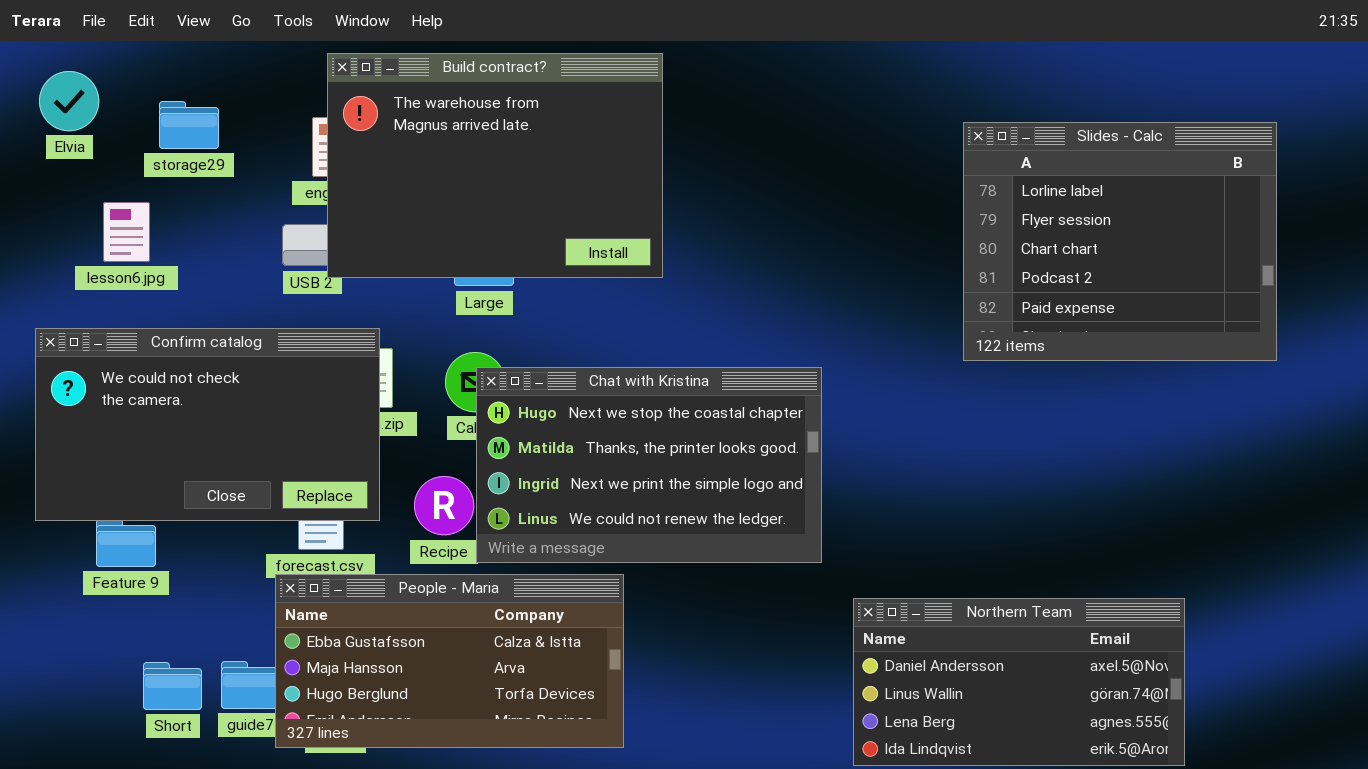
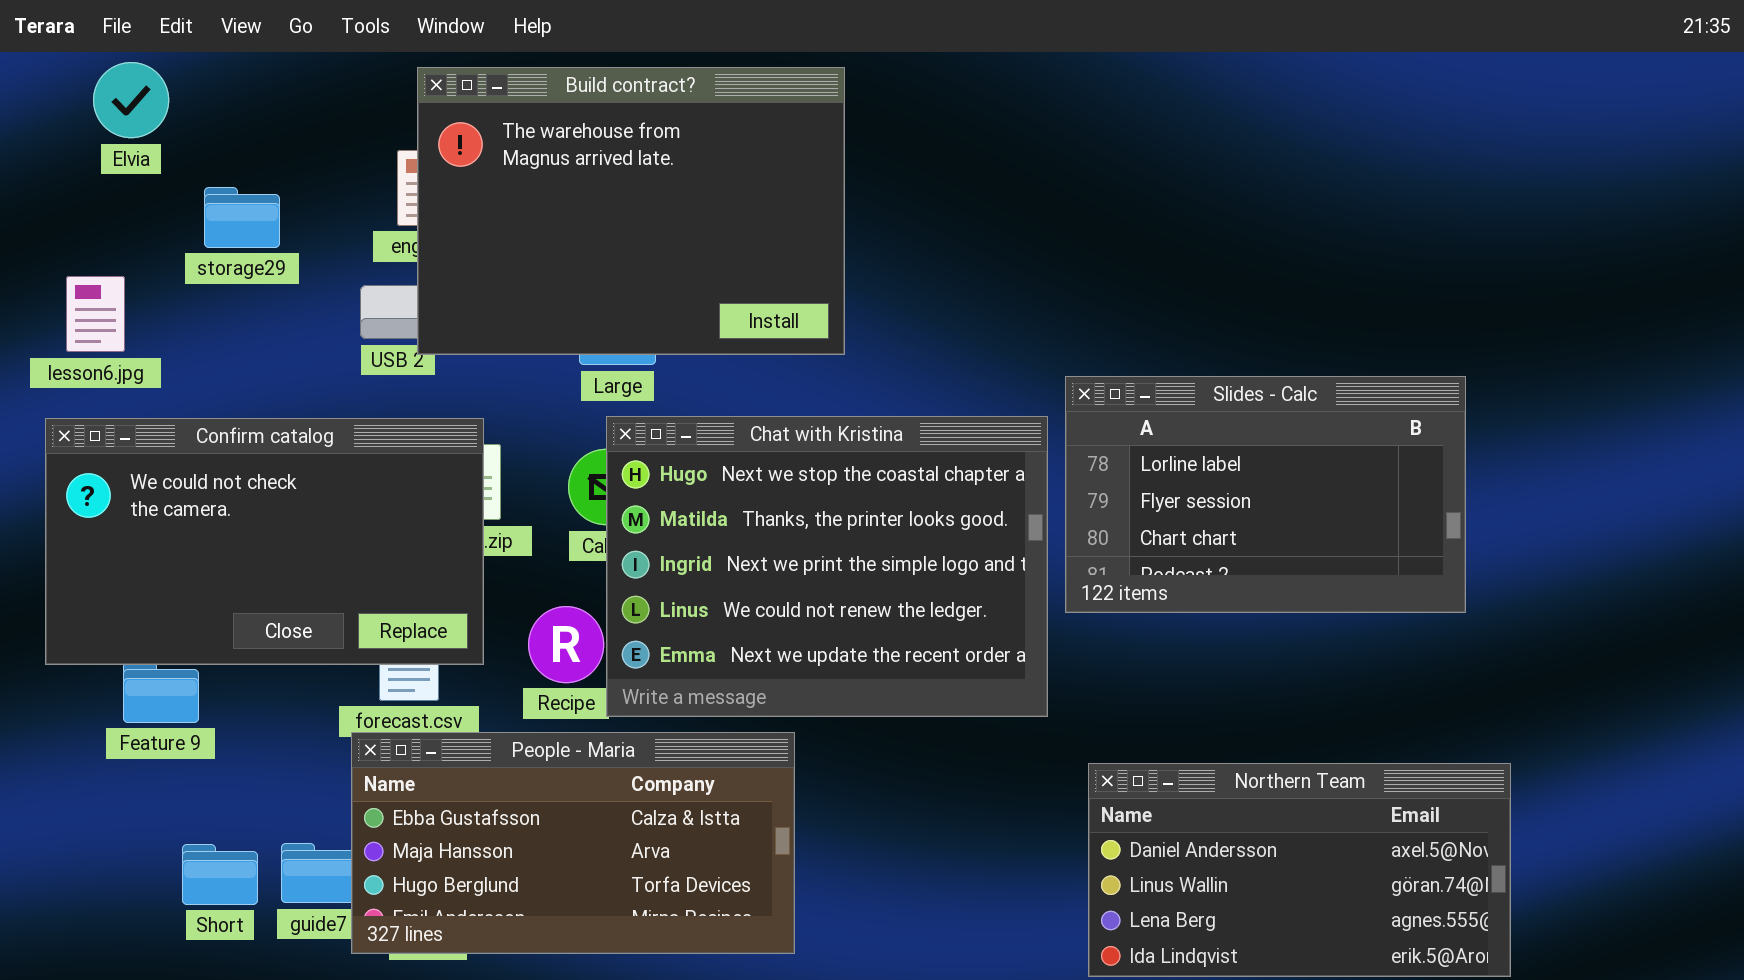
Elvia: [39,71,99,131] -> [93,62,169,138], moved
storage29: [159,101,219,149] -> [204,187,280,248], moved
Slides - Calc: [963,122,1277,361] -> [1065,376,1466,613], moved, resized
lesson6.jpg: [103,202,150,262] -> [66,276,125,352], moved
Chat with Kristina: [476,367,822,563] -> [606,416,1048,717], resized

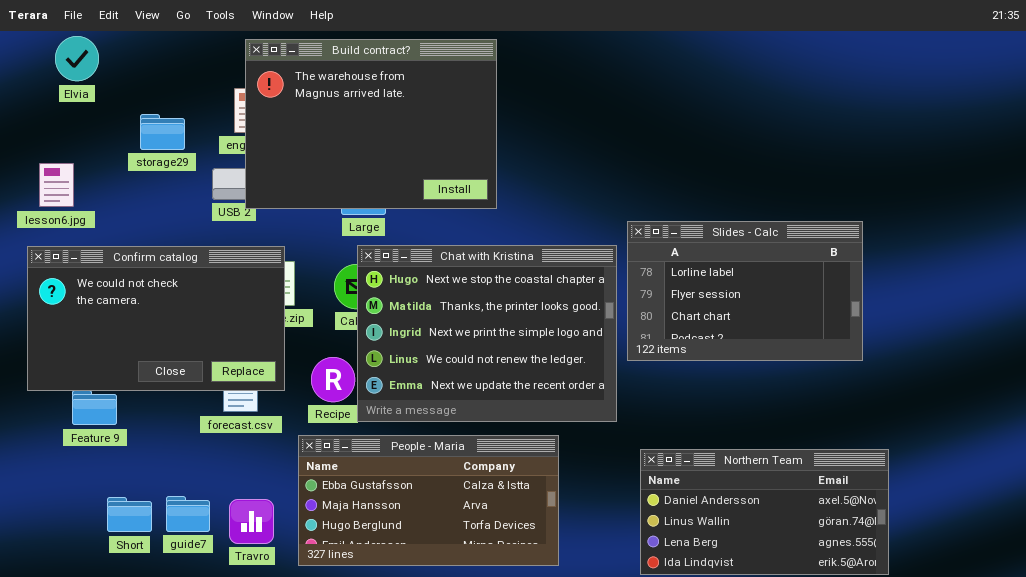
storage29: [204,187,280,248] -> [140,114,185,150], moved
People - Maria: [351,732,795,954] -> [298,435,559,566], moved

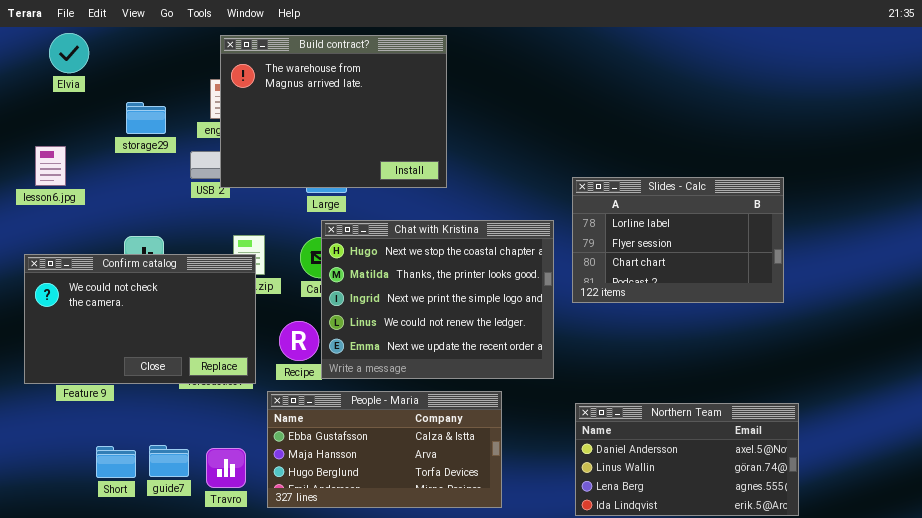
Slides - Calc: [627,221,863,361] -> [572,177,784,303], moved
Confirm catalog: [27,246,285,391] -> [24,254,256,384], moved

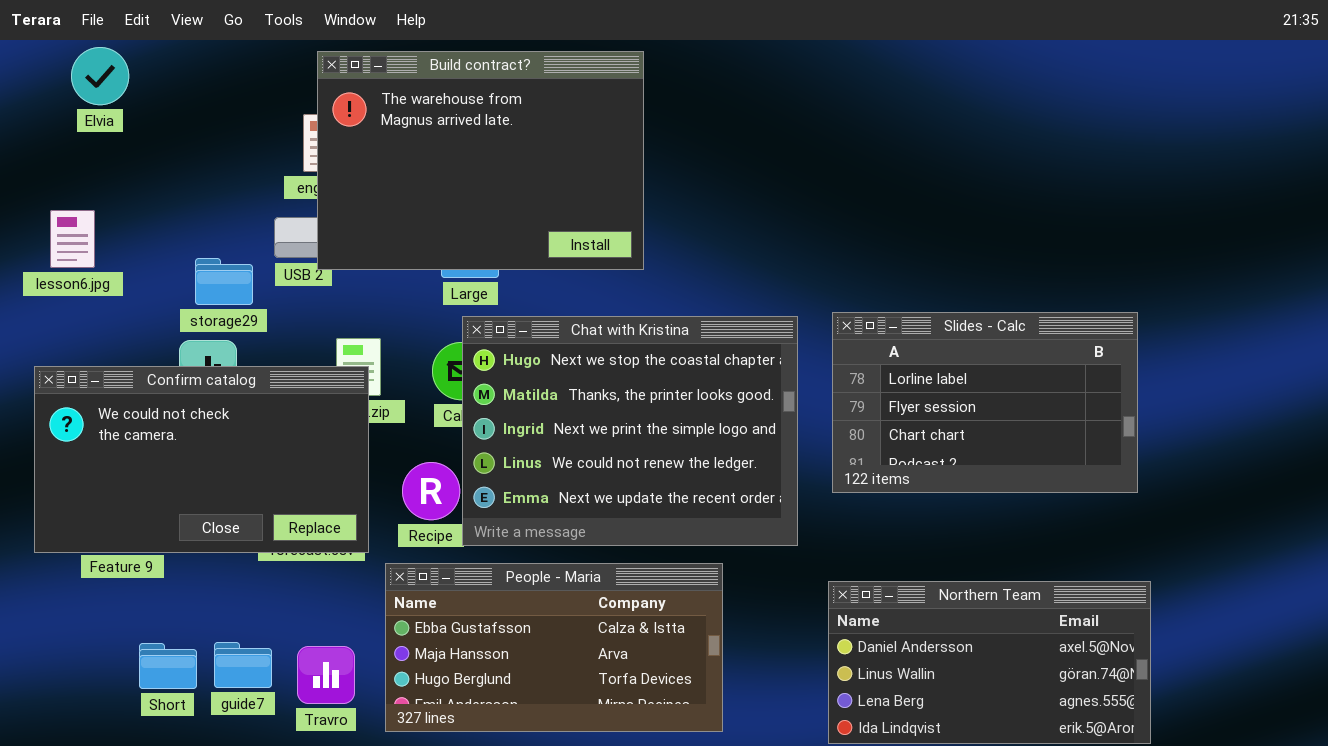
storage29: [126,102,166,134] -> [195,258,253,305], moved
Slides - Calc: [572,177,784,303] -> [832,312,1138,493], moved

